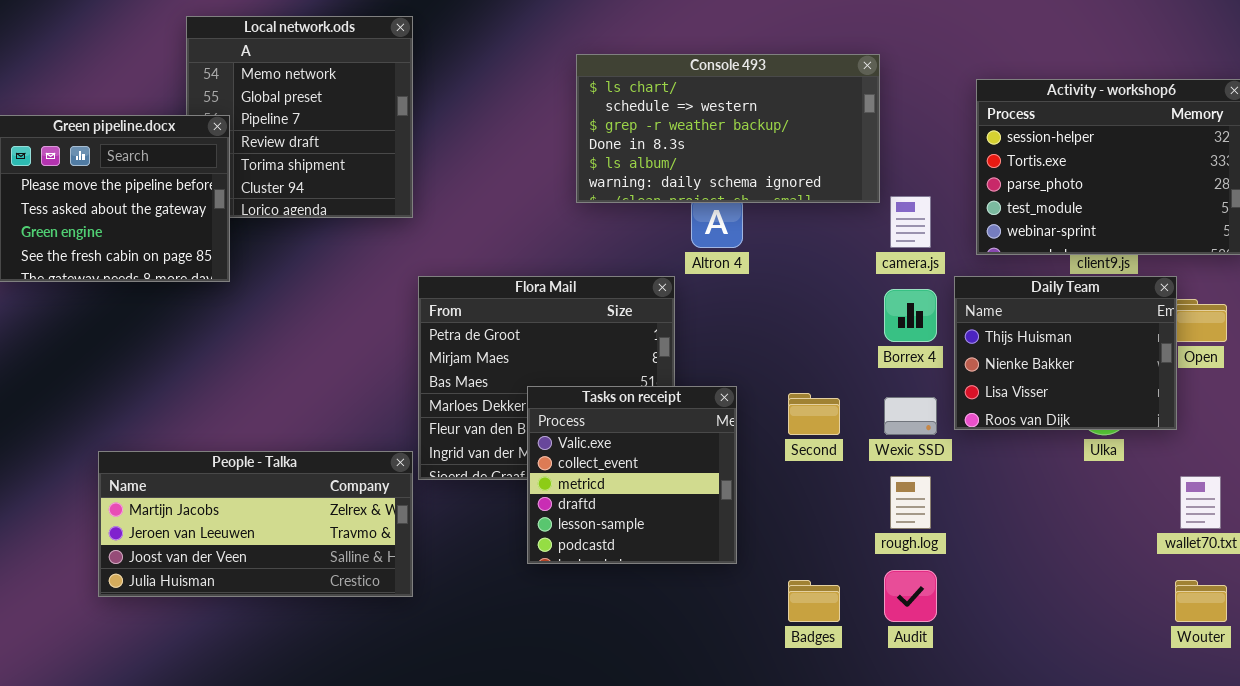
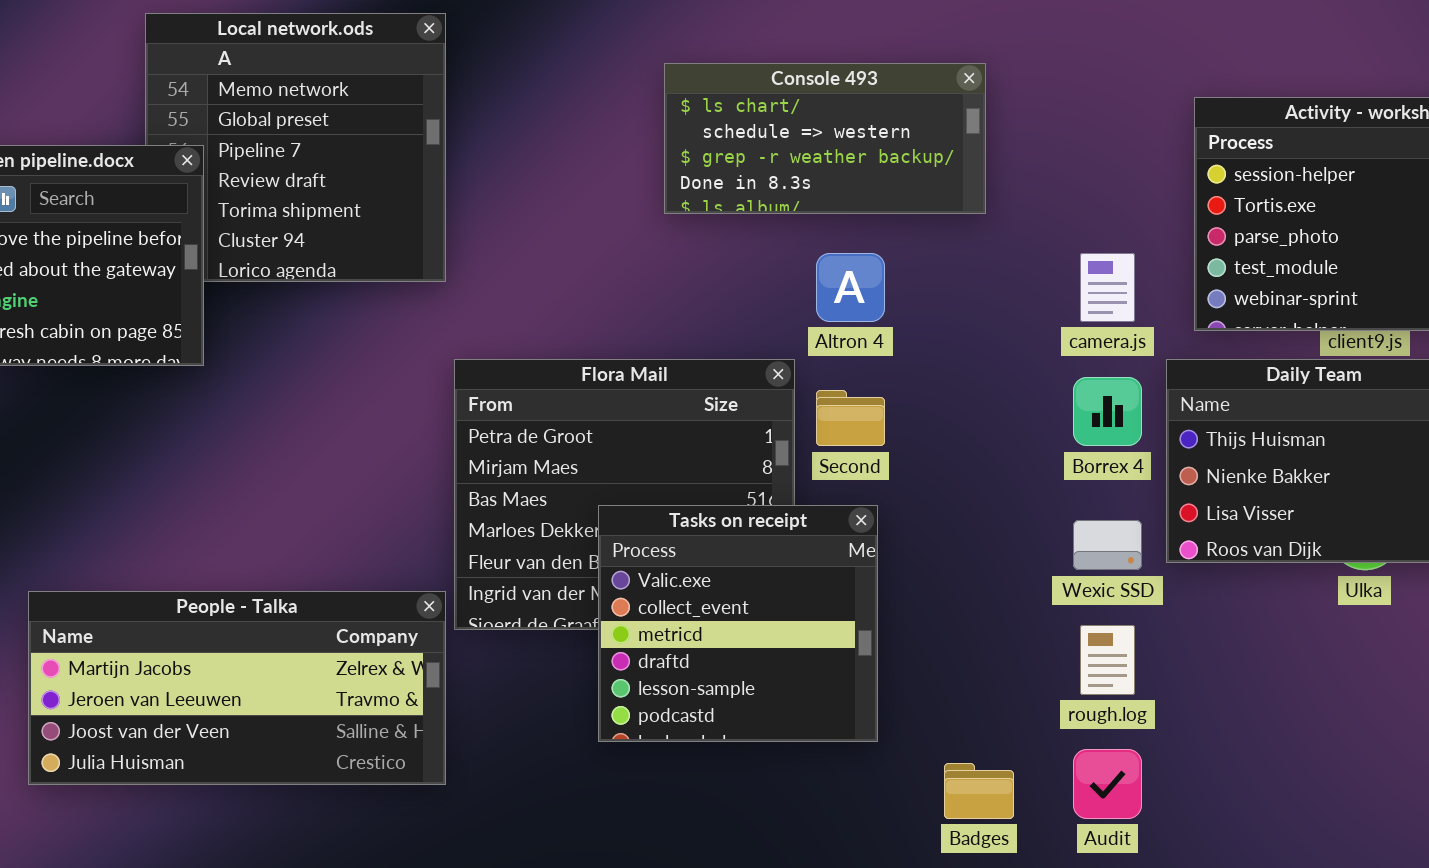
Console 493: [576,54,880,203] -> [664,63,986,214], resized
Second: [788,393,840,435] -> [816,390,885,446], moved

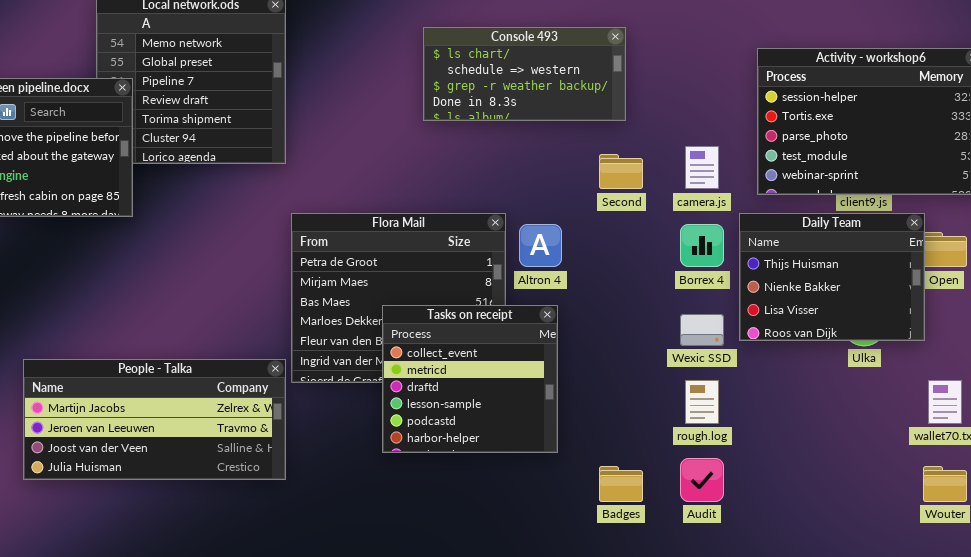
Altron 4: [816,253,885,322] -> [519,224,562,267], moved
Second: [816,390,885,446] -> [599,154,643,189], moved
Tasks on receipt: [598,505,878,742] -> [382,305,558,453], scrolled down 1 row

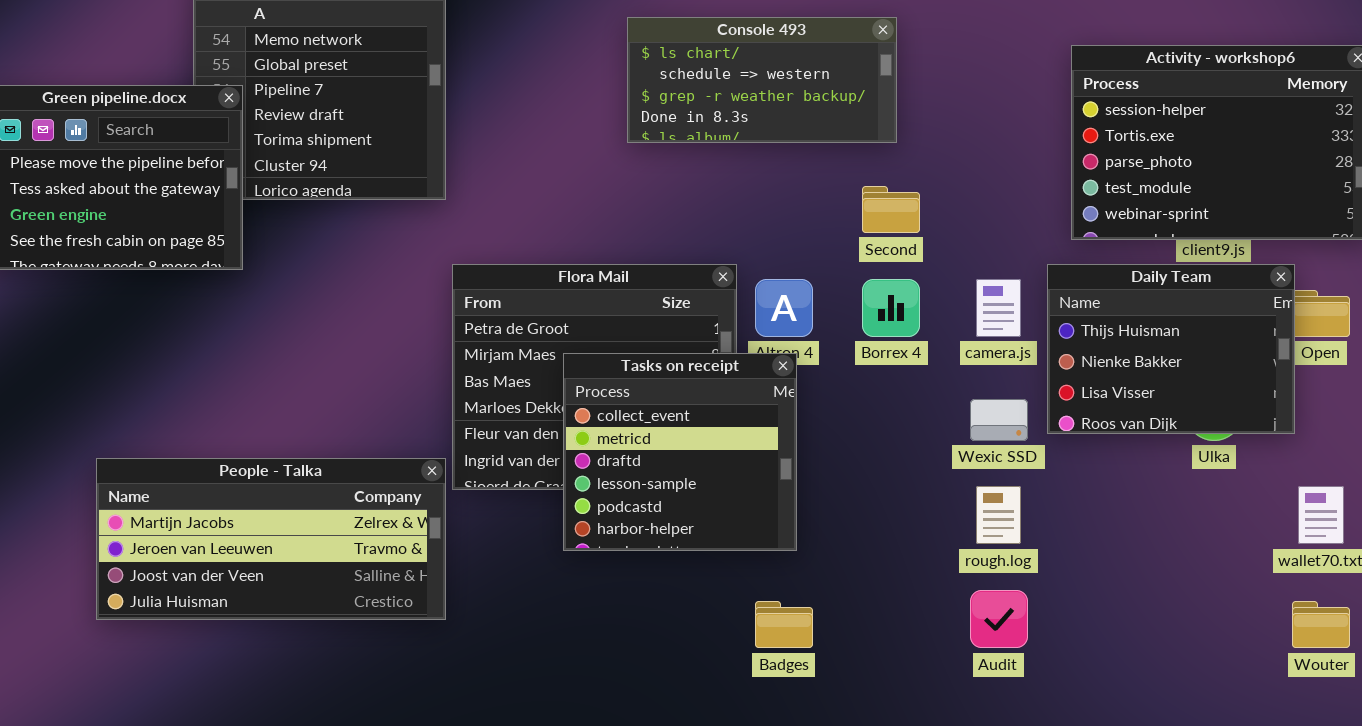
camera.js: [685,146,719,189] -> [976,279,1021,337], moved
Borrex 4: [680,224,724,267] -> [862,279,920,337], moved
Tasks on receipt: [382,305,558,453] -> [563,353,797,551], moved
Badges: [599,466,643,502] -> [755,601,813,648], moved

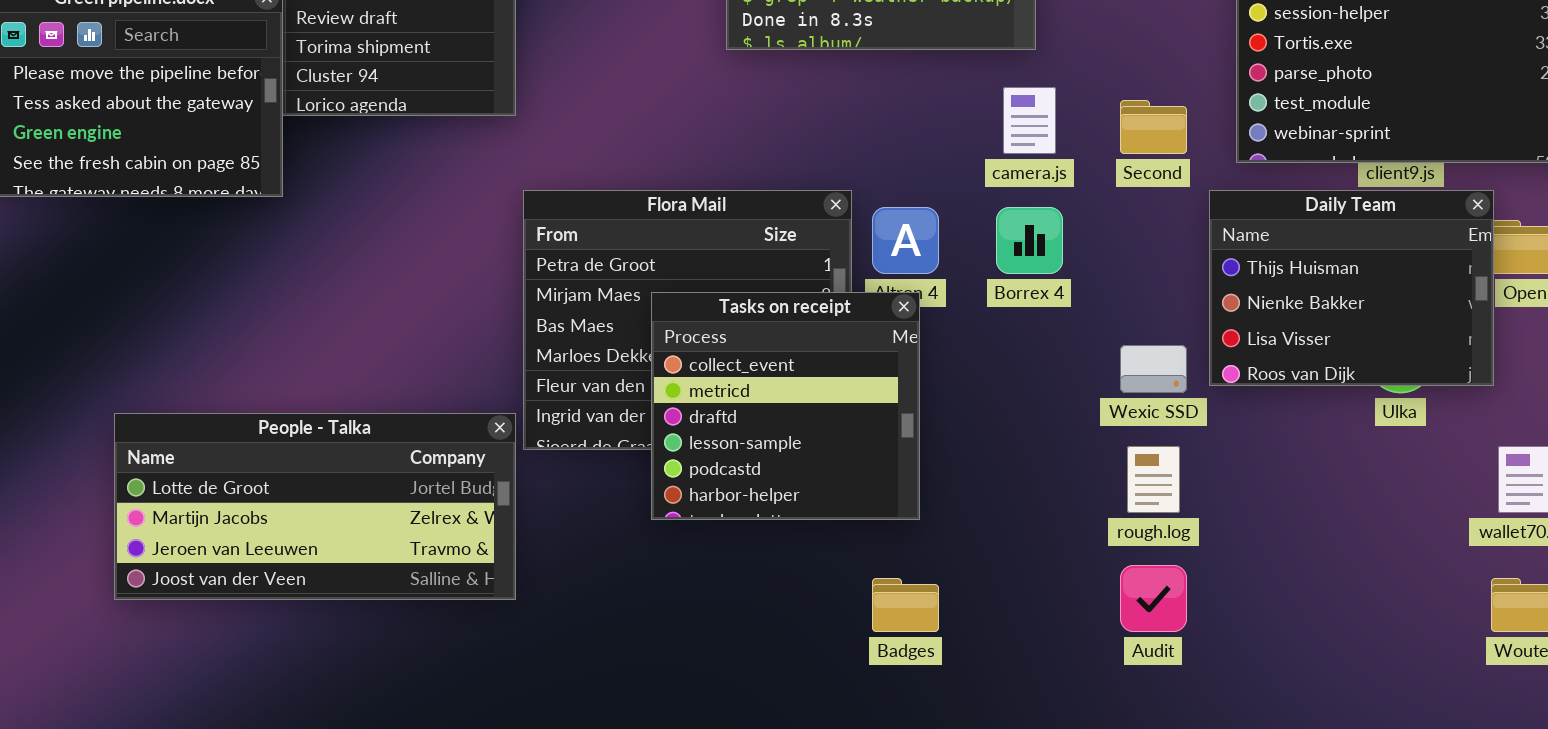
Second: [862,186,920,233] -> [1120,100,1187,154], moved
camera.js: [976,279,1021,337] -> [1003,87,1056,154], moved
People - Talka: [96,458,446,620] -> [114,413,516,600], scrolled up 1 row

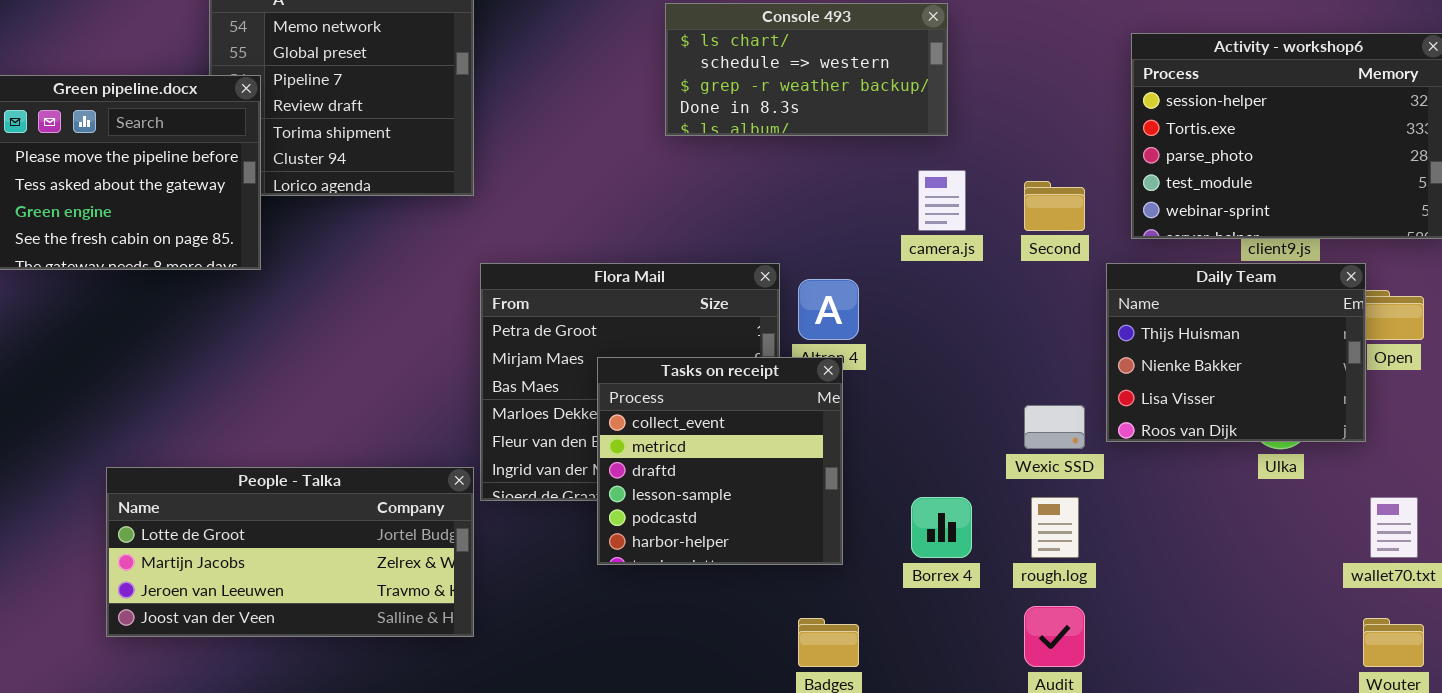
Borrex 4: [996,207,1063,274] -> [911,497,972,558], moved

